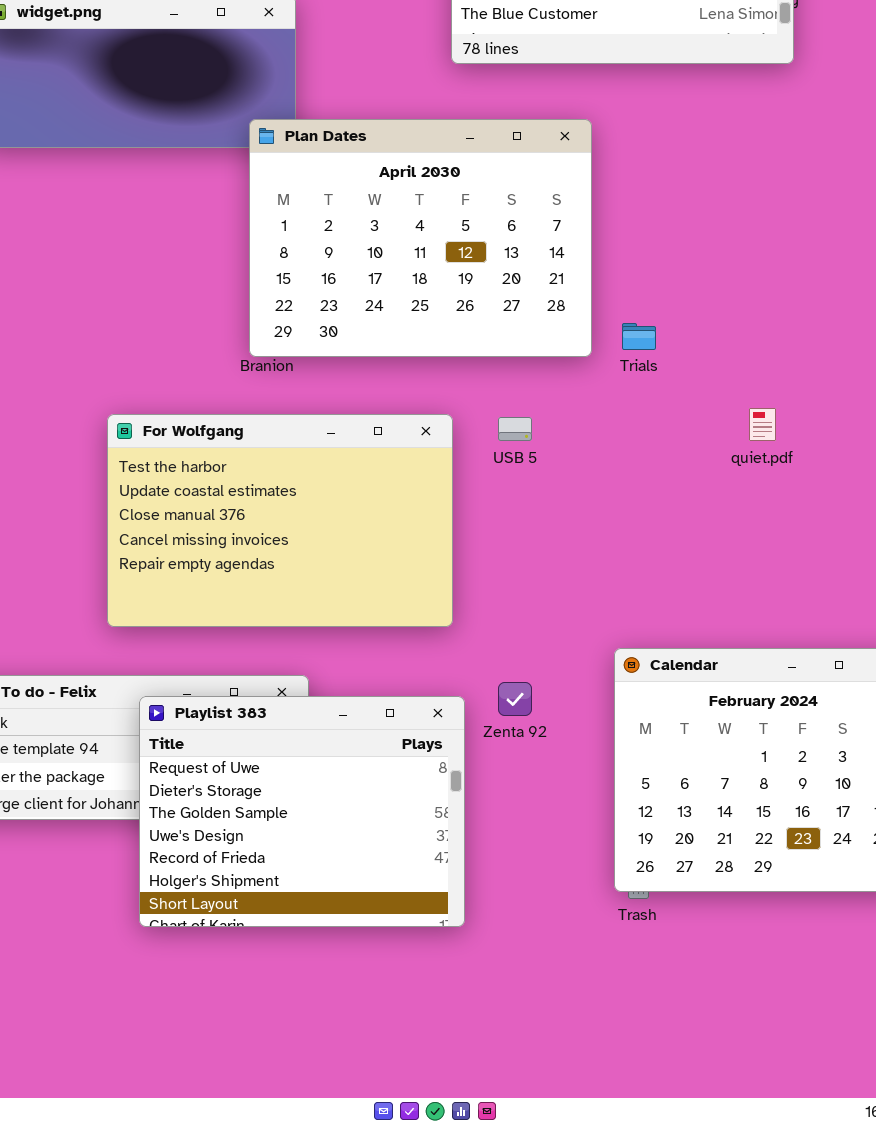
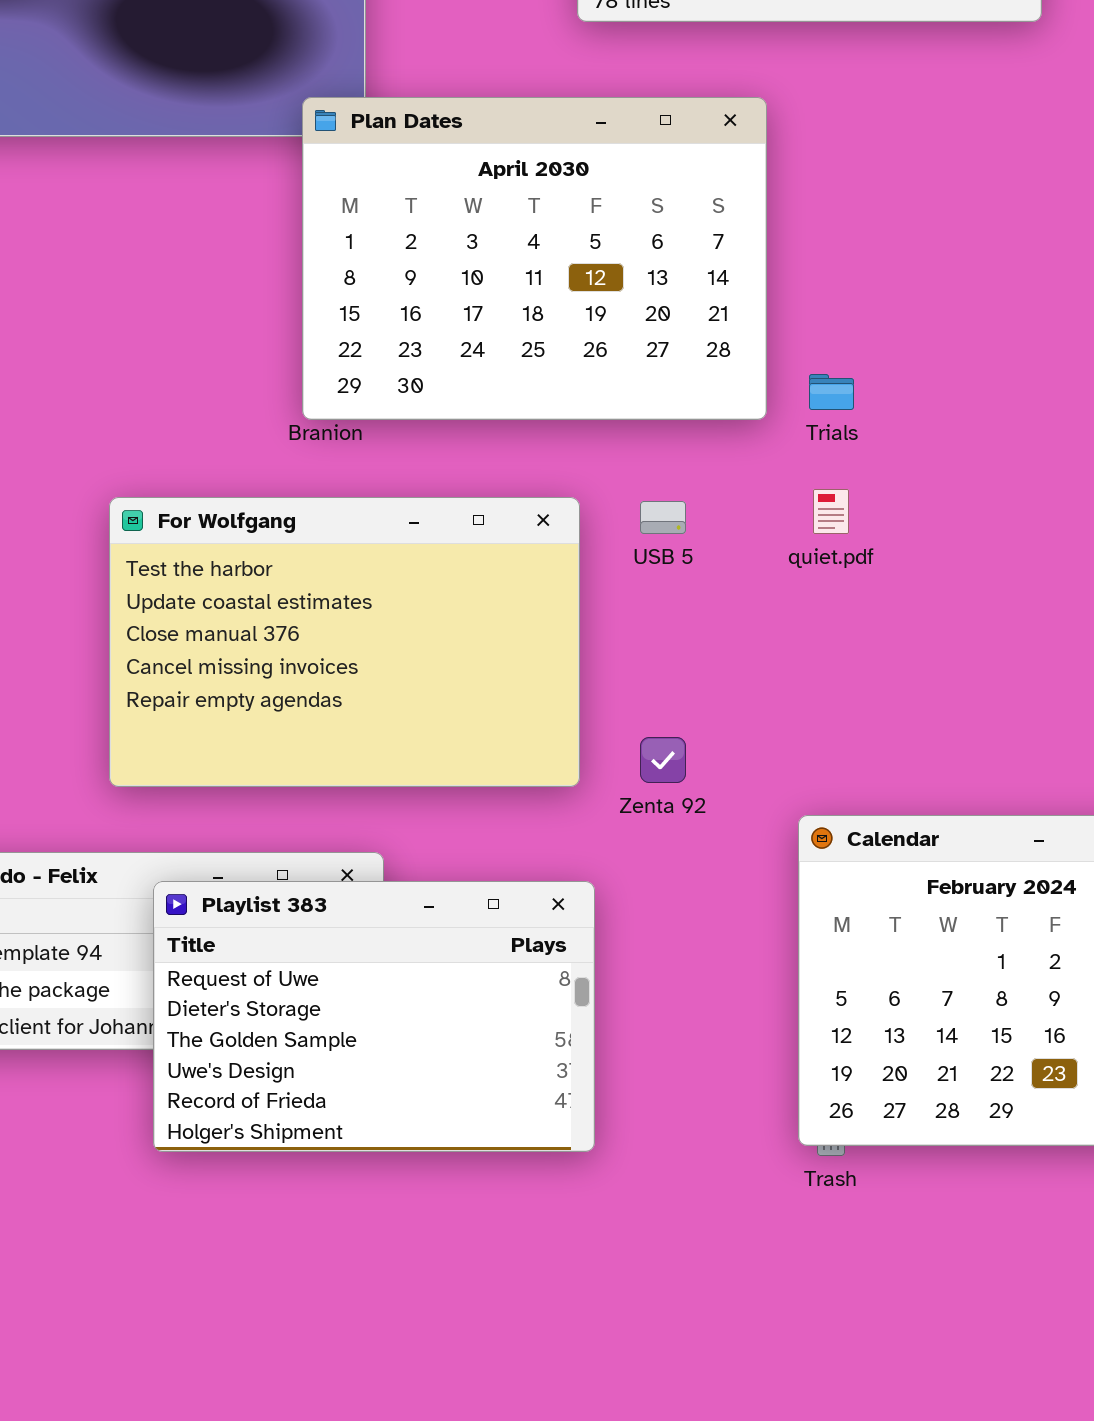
quiet.pdf: [749,408,776,441] -> [813,489,849,534], moved
Zenta 92: [498,682,532,716] -> [640,737,686,783], moved
Playlist 383: [139,696,465,927] -> [153,881,595,1152], resized

